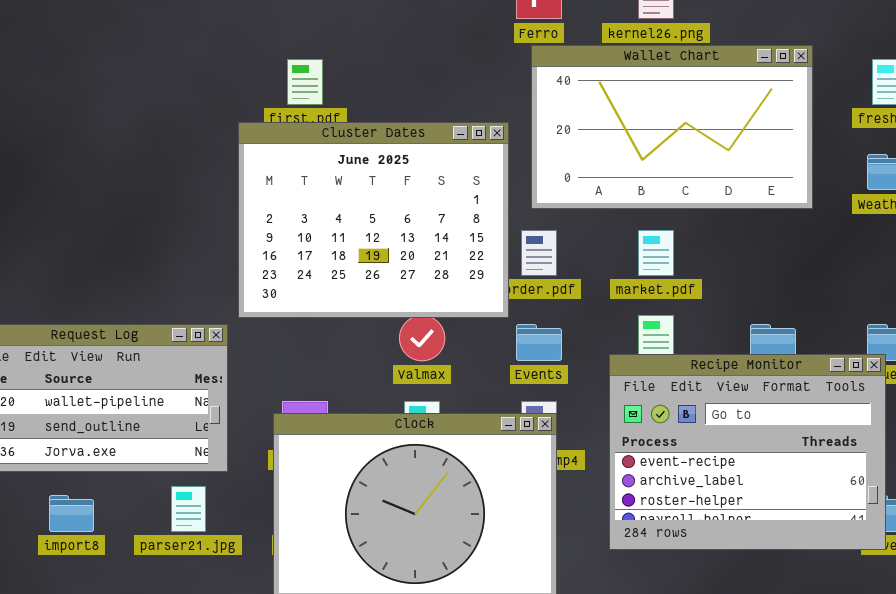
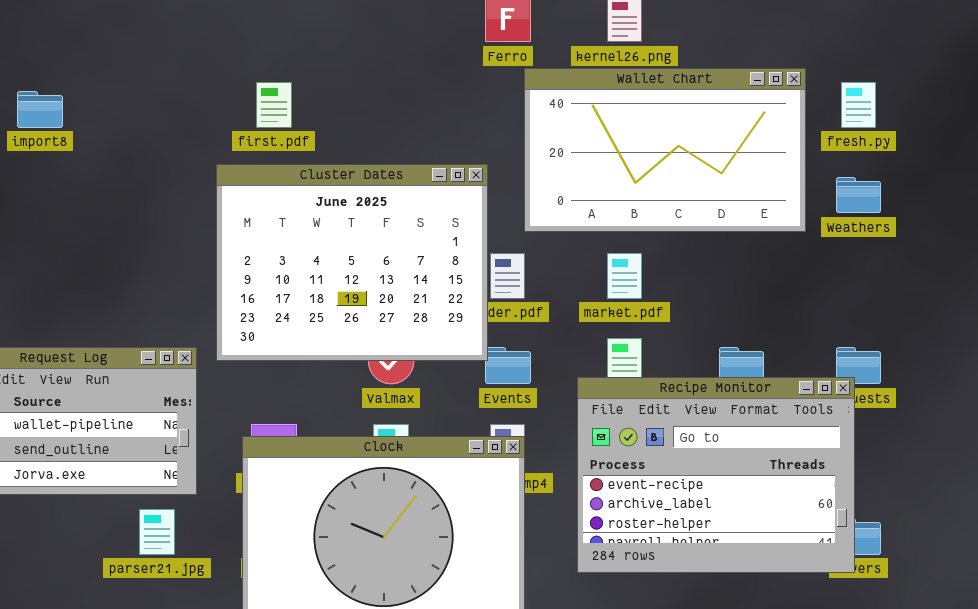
Wallet Chart: [531,45,813,209] -> [524,68,806,232], moved
Cluster Dates: [238,122,509,318] -> [216,164,488,361], moved
import8: [49,495,94,532] -> [17,91,63,128], moved

